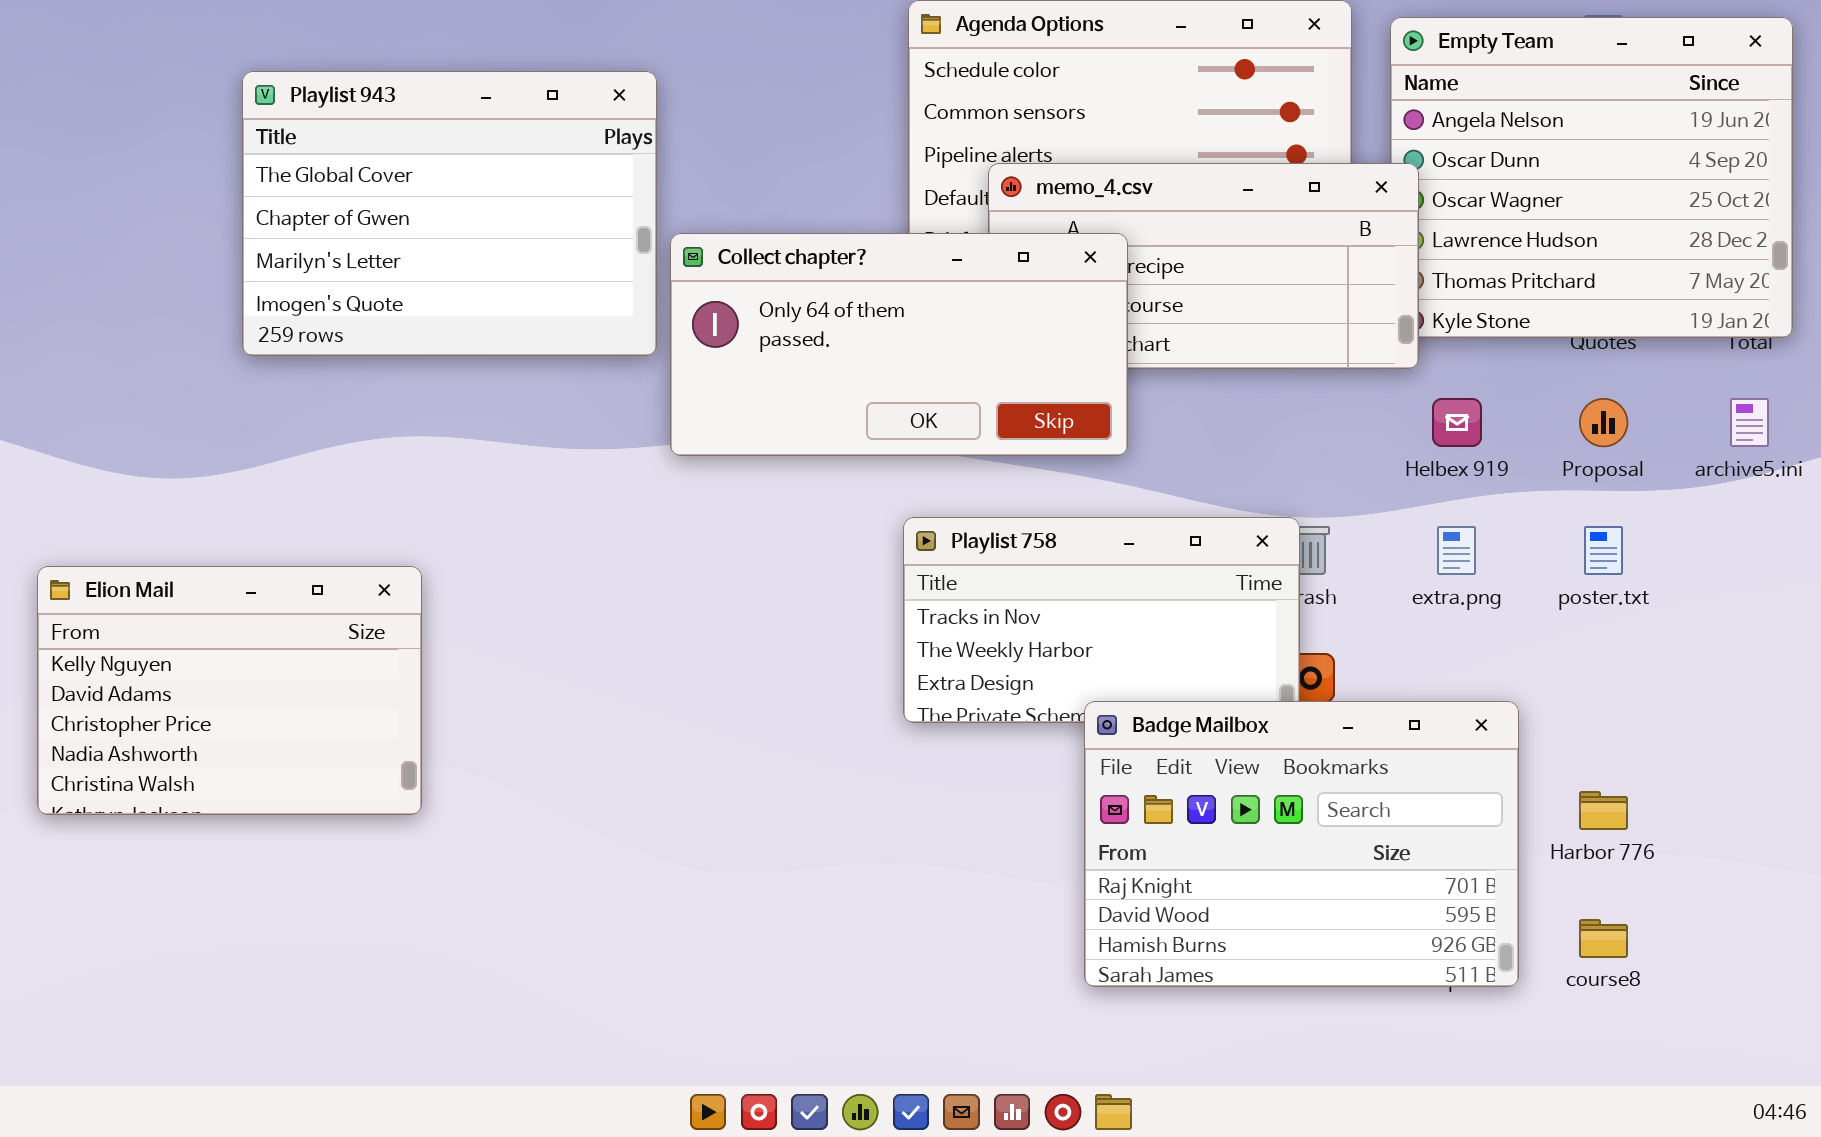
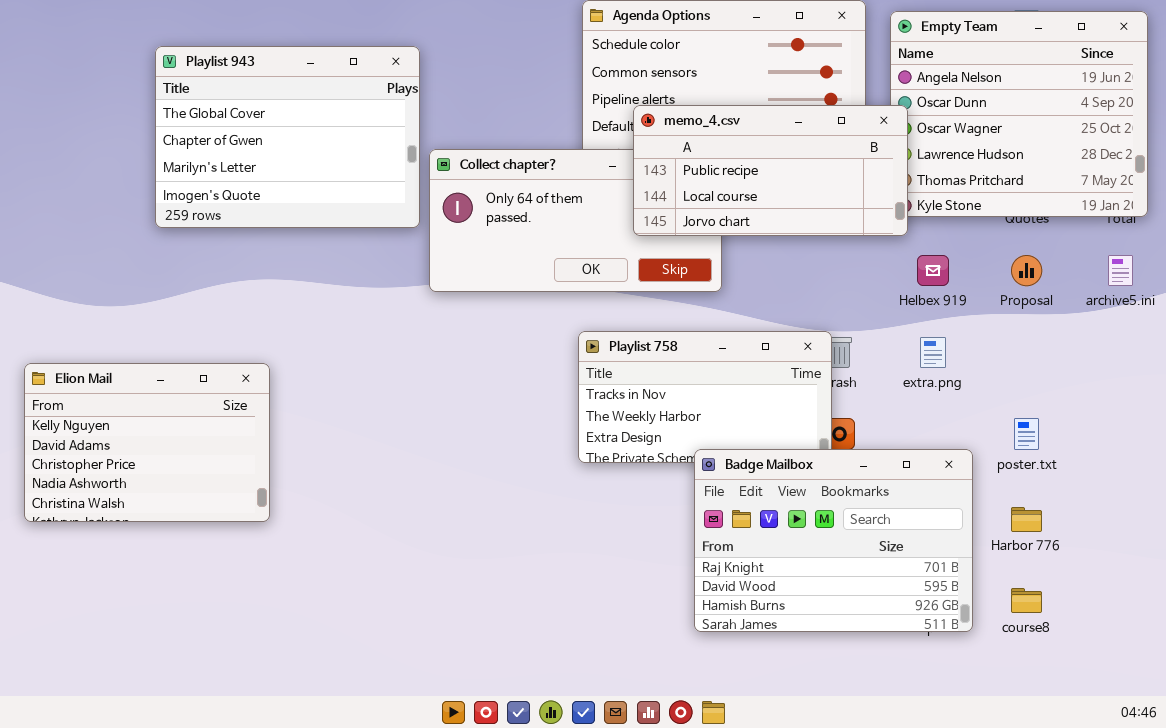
memo_4.csv: [988,163,1419,369] -> [633,105,908,236], raised
poster.txt: [1584,526,1623,575] -> [1014,418,1039,450], moved

